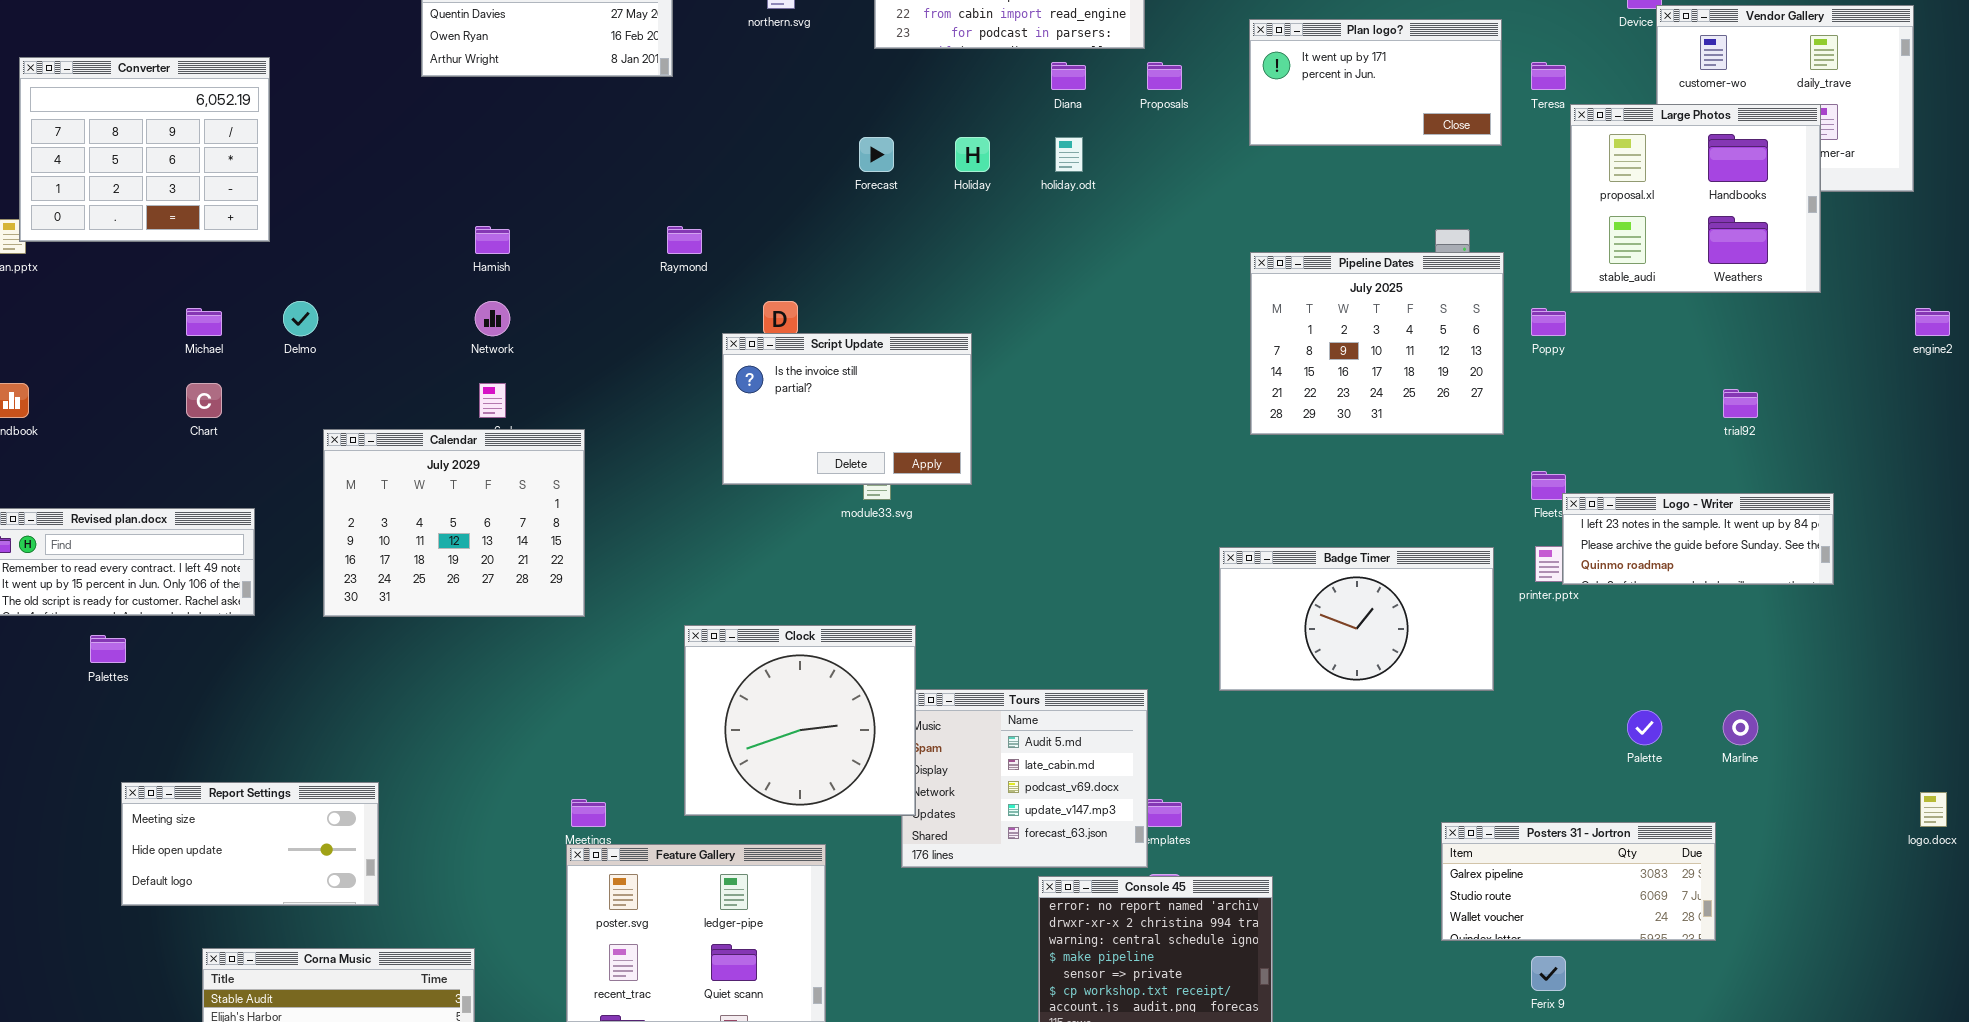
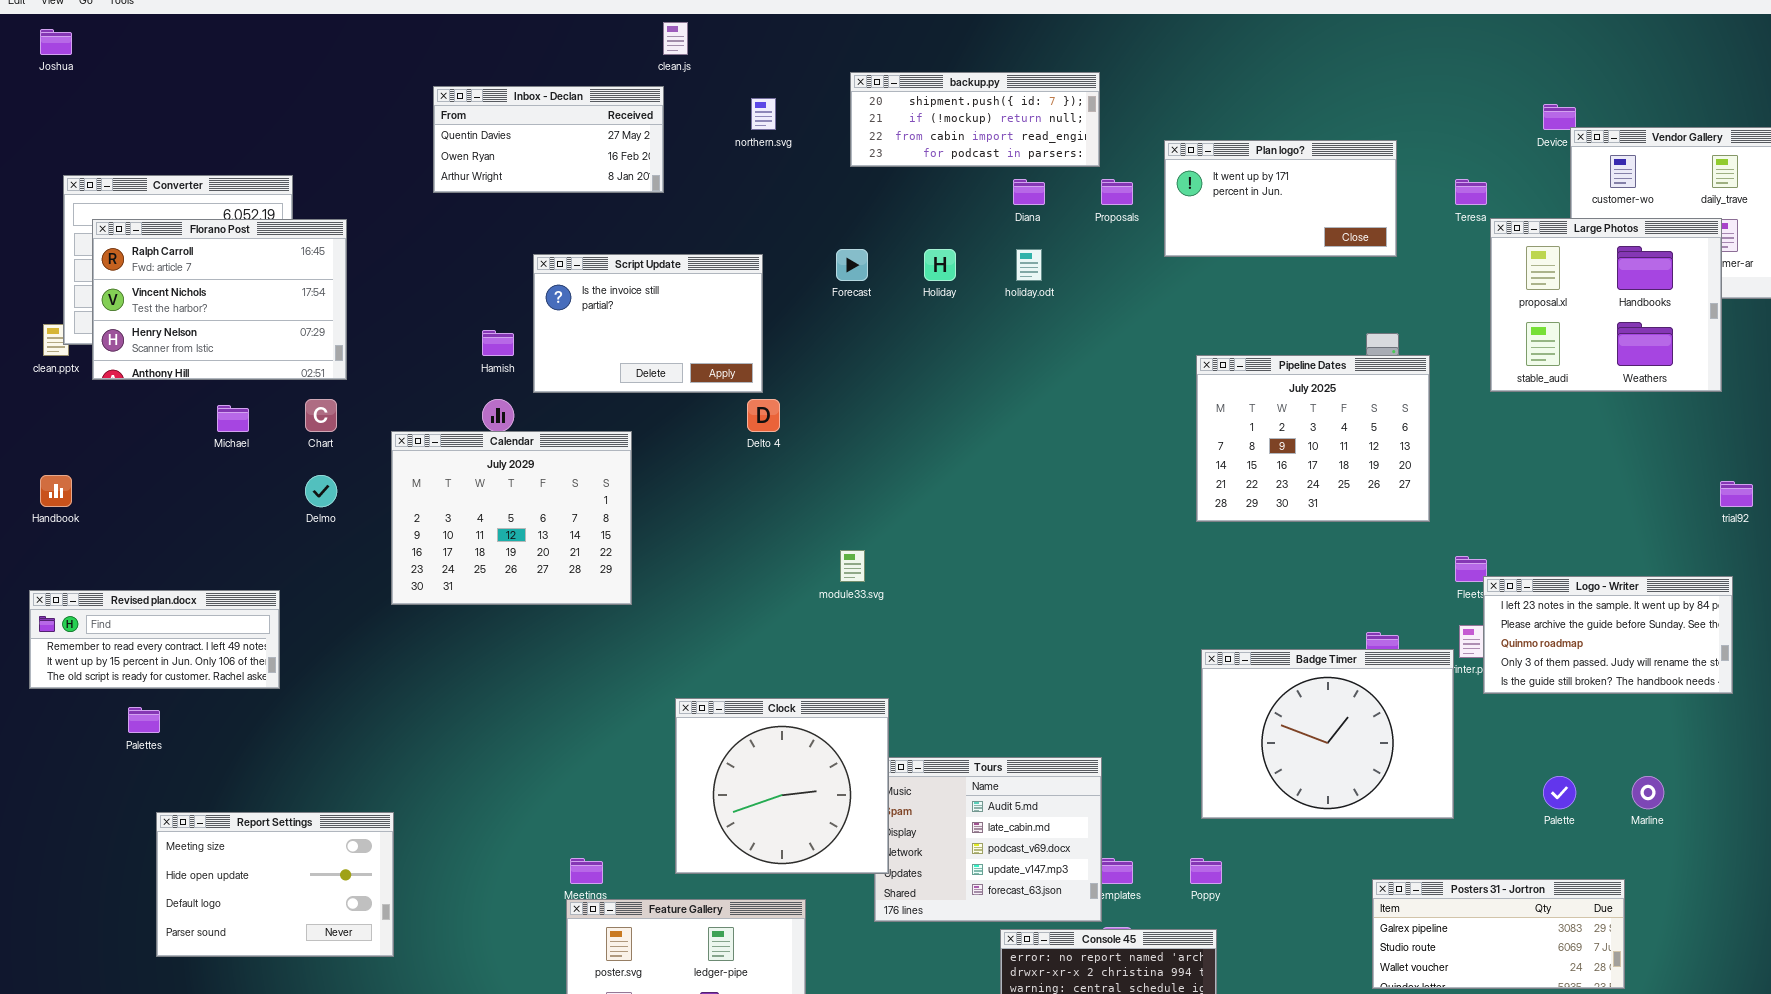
Plan logo?: [1249,19,1502,146] -> [1164,140,1397,257], moved
Florano Post: none -> [92,219,347,380], opened
Delmo: [283,301,318,336] -> [305,475,337,507], moved
Poppy: [1531,308,1566,336] -> [1190,858,1222,884], moved
Script Update: [722,333,972,485] -> [533,254,763,393], moved
Chart: [186,383,222,418] -> [305,399,337,432], moved
trial92: [1723,389,1758,418] -> [1720,481,1753,507], moved
Calendar: [323,429,585,617] -> [391,431,632,605], moved
Logo - Writer: [1562,493,1834,585] -> [1483,576,1733,694], resized
Badge Timer: [1219,547,1494,691] -> [1201,649,1454,819], moved, resized
Report Settings: [121,782,379,906] -> [156,812,394,957], resized

